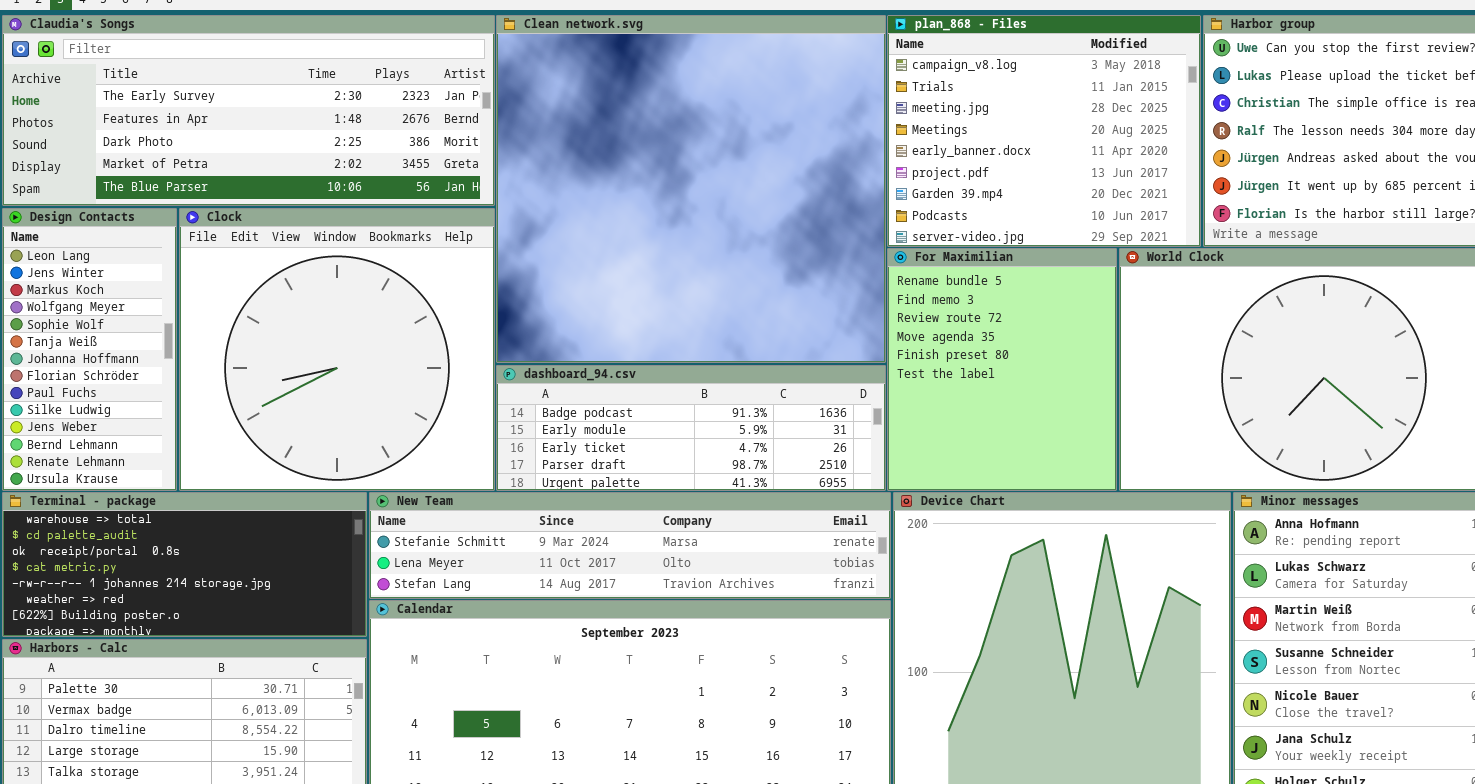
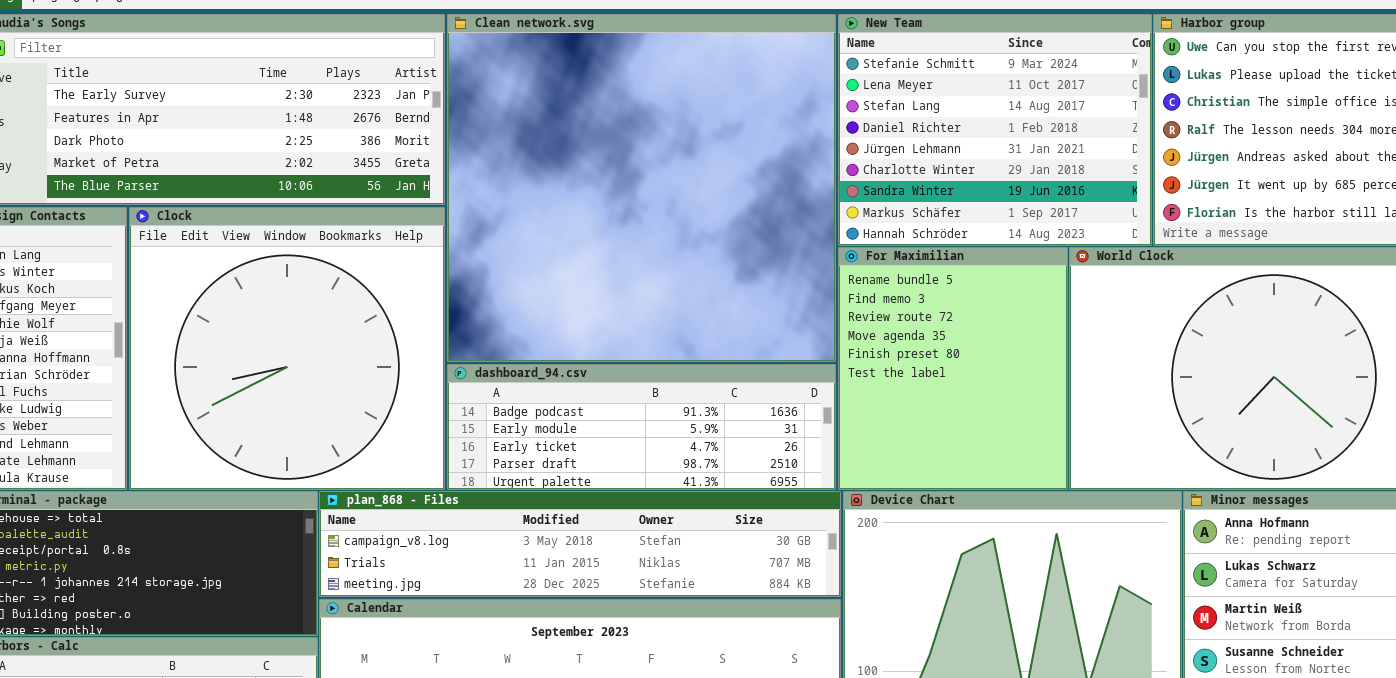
plan_868 - Files: [887,15,1201,247] -> [319,491,841,597], moved, resized
New Team: [369,492,891,599] -> [838,14,1152,246], moved, resized

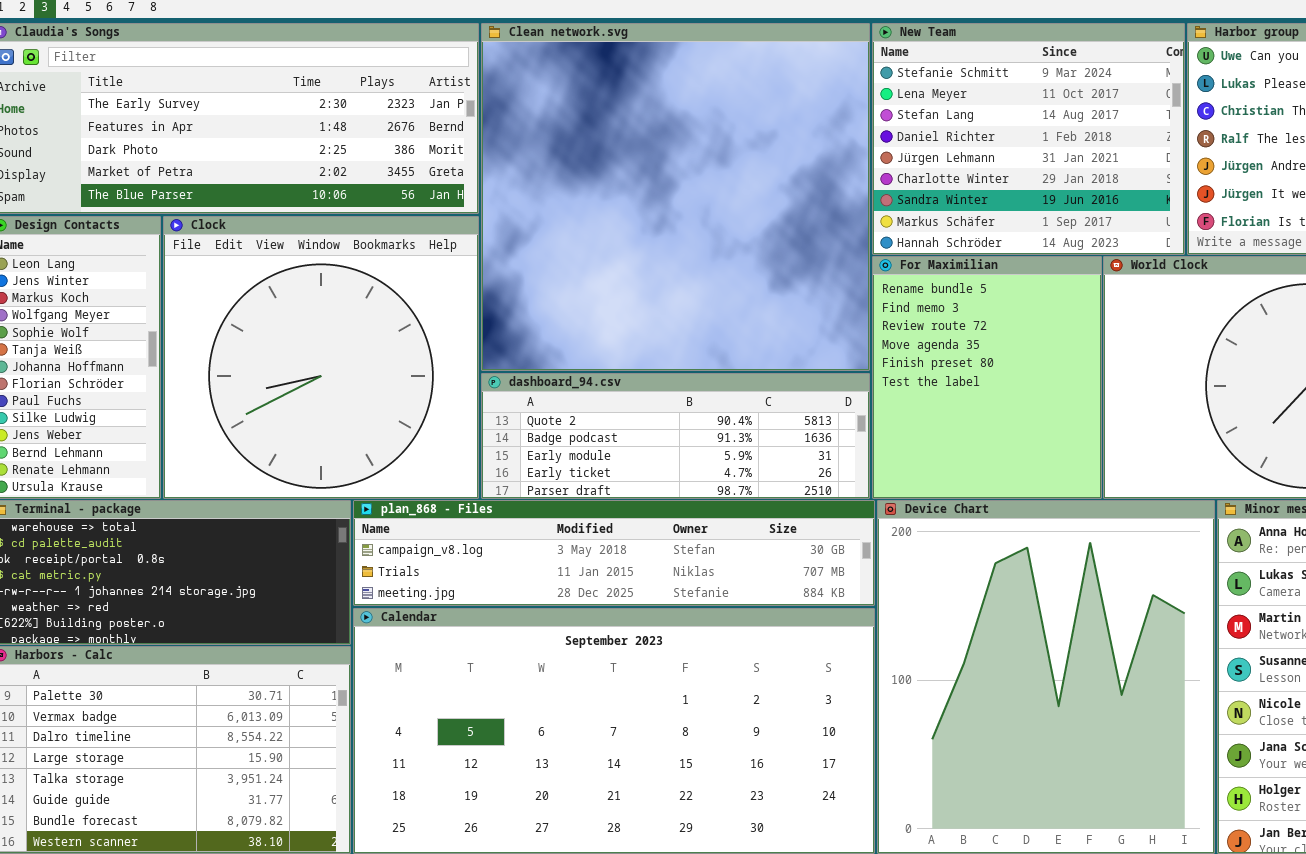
dashboard_94.csv: [447,364,836,490] -> [481,373,870,499], scrolled up 1 row

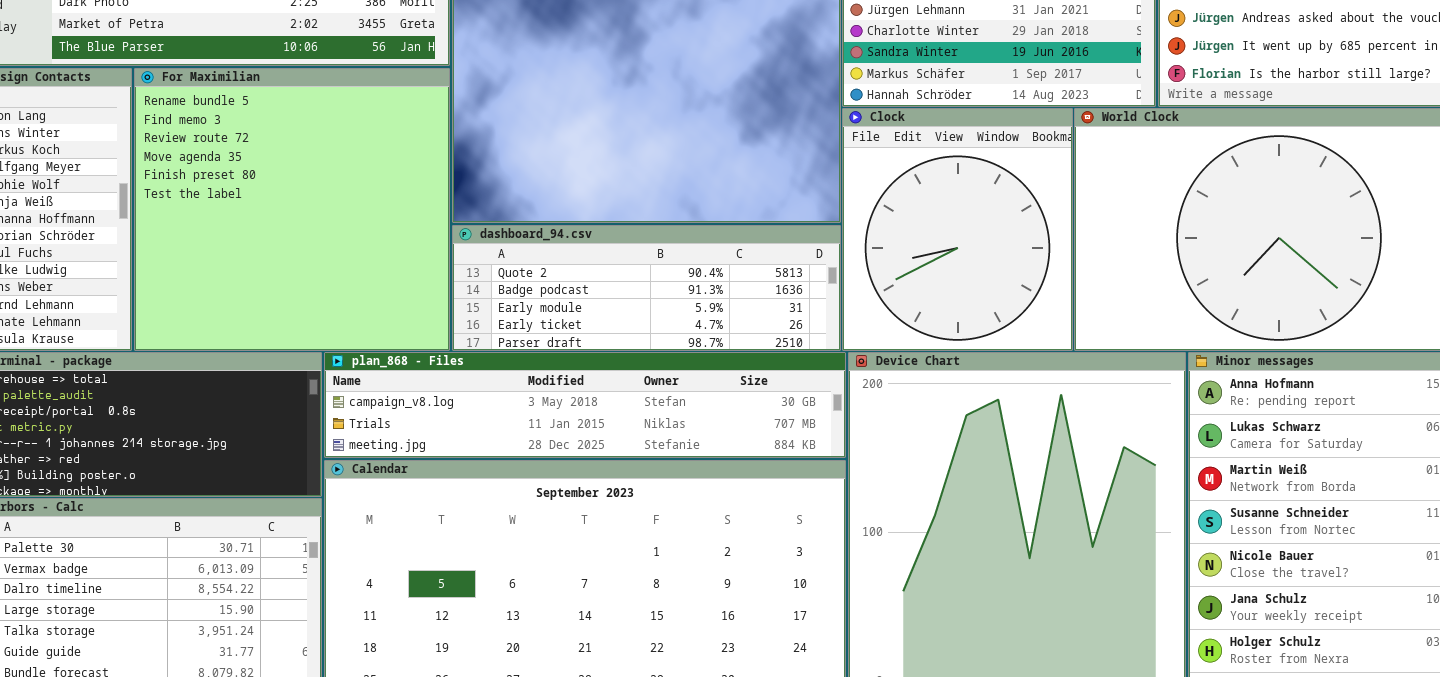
Clock: [163,216,479,499] -> [842,108,1073,351], moved, resized
For Maximilian: [872,256,1102,499] -> [134,68,450,351], moved, resized

